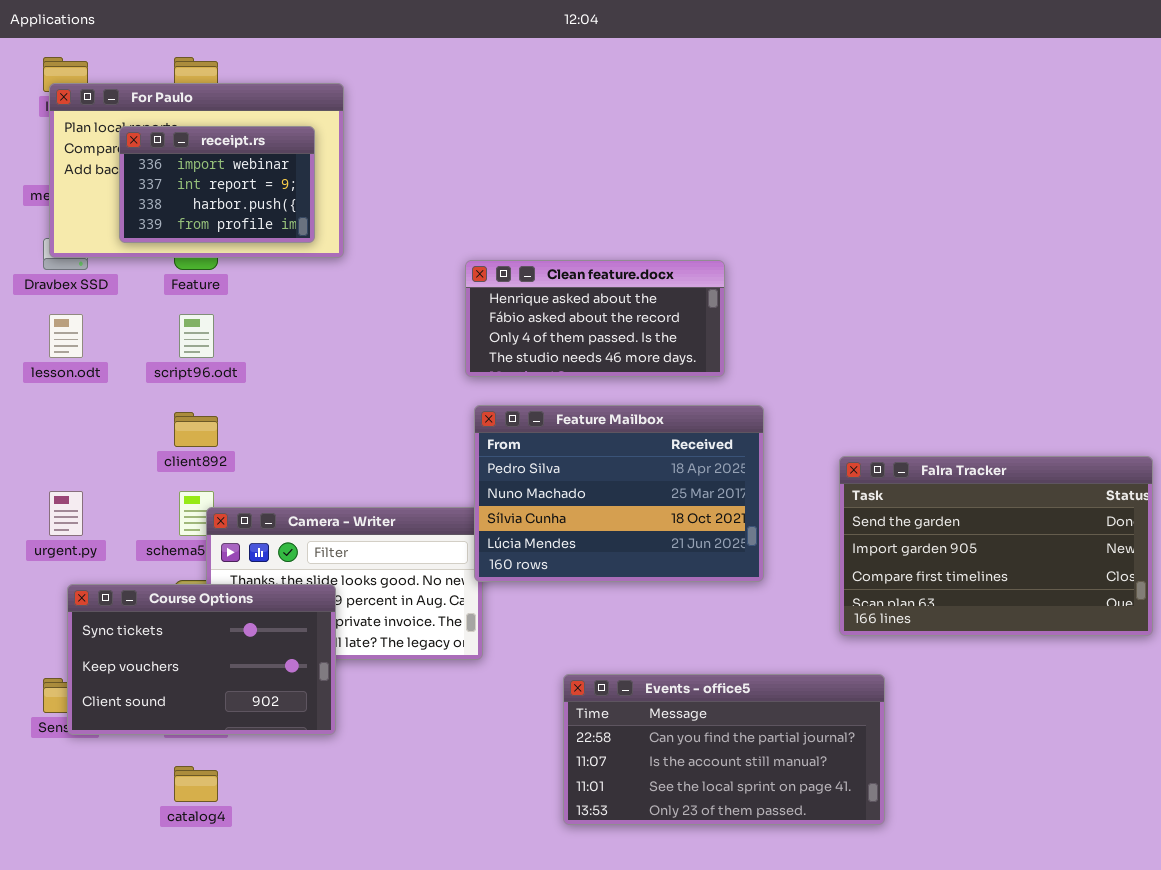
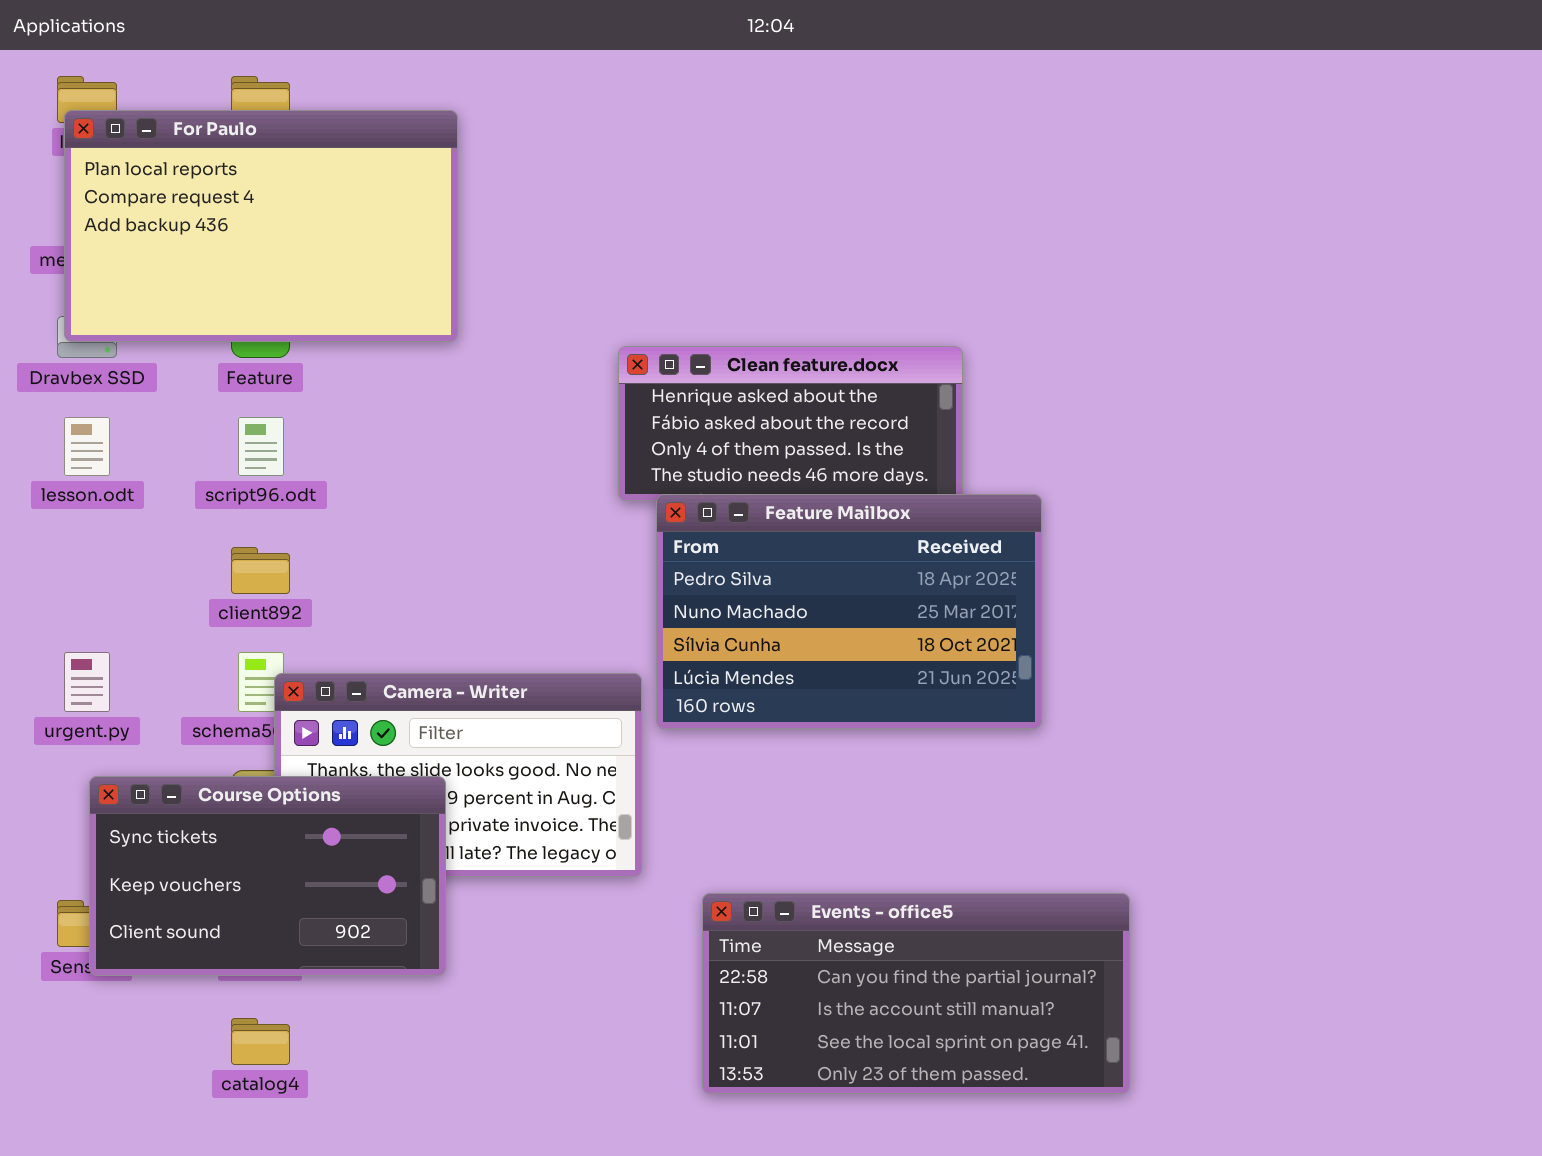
receipt.rs: [119,126,315,243] -> none, closed
Feature Mailbox: [474,405,764,582] -> [656,494,1042,729], moved
Falra Tracker: [839,456,1153,636] -> none, closed
Events - office5: [563,674,885,825] -> [702,893,1130,1094], moved

